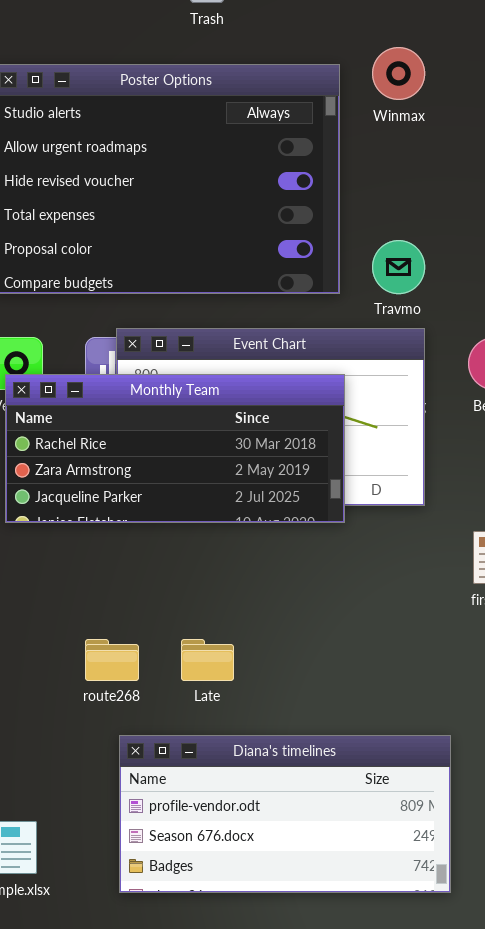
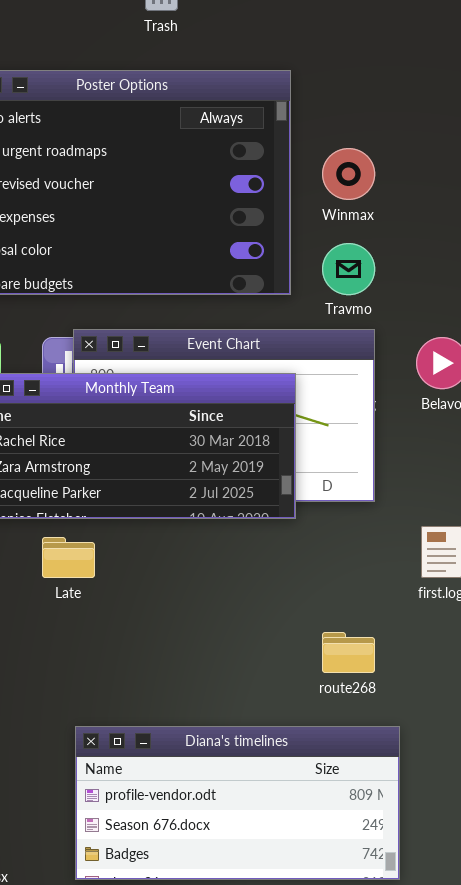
Winmax: [372,47,425,100] -> [322,148,375,200], moved
route268: [85,639,139,681] -> [322,632,375,673], moved
Late: [181,639,234,681] -> [42,537,95,578], moved

